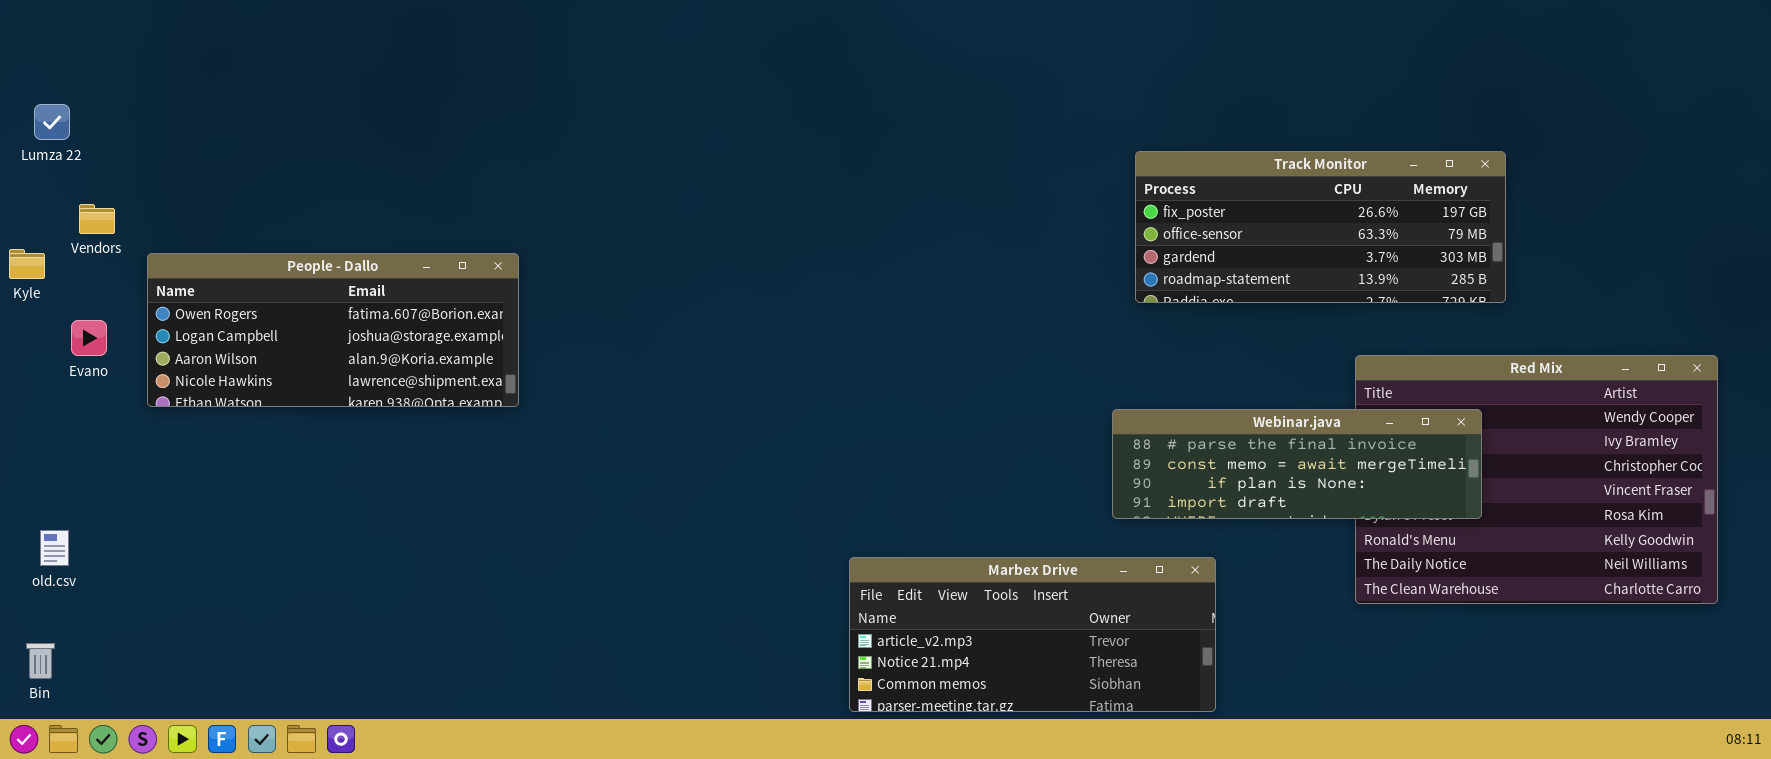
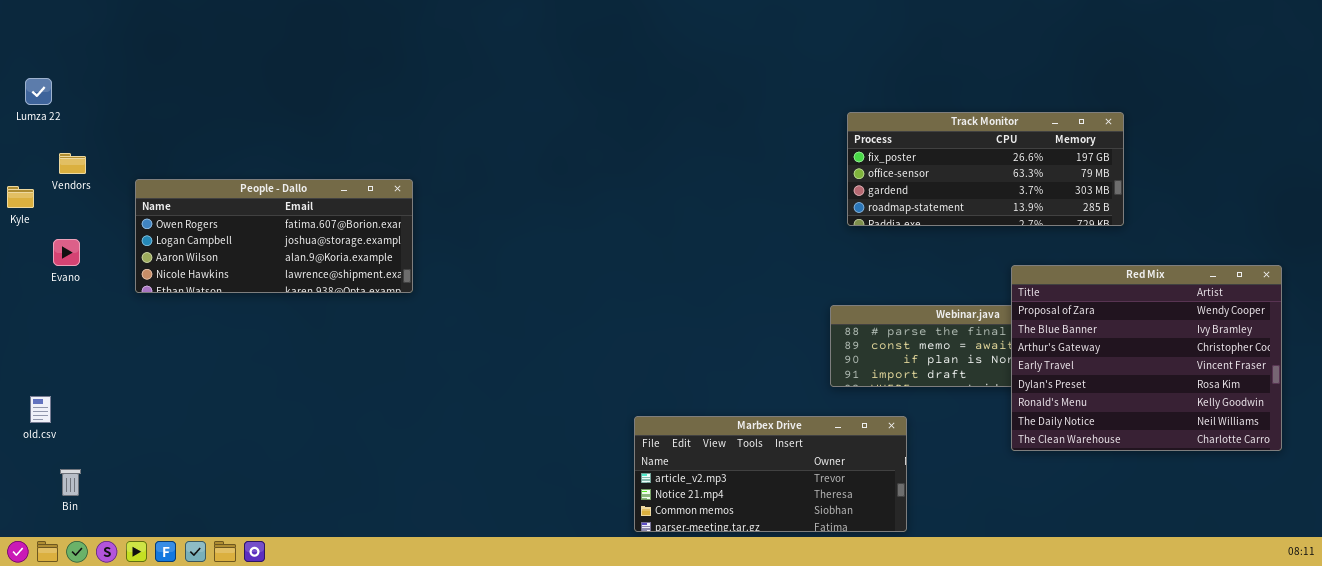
People - Dallo: [147,253,519,407] -> [135,179,413,293], moved
Red Mix: [1355,355,1718,604] -> [1011,265,1282,451], raised
Bin: [26,643,55,679] -> [60,469,81,496], moved

